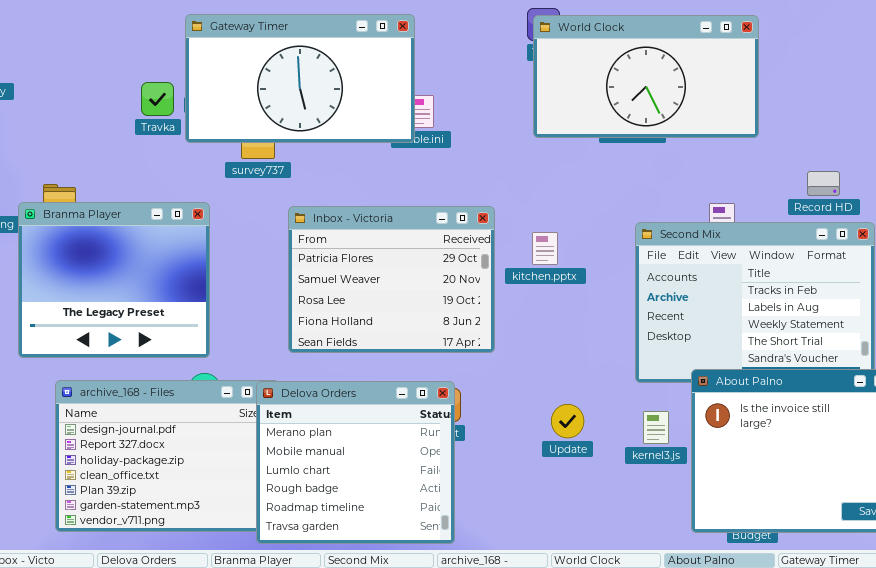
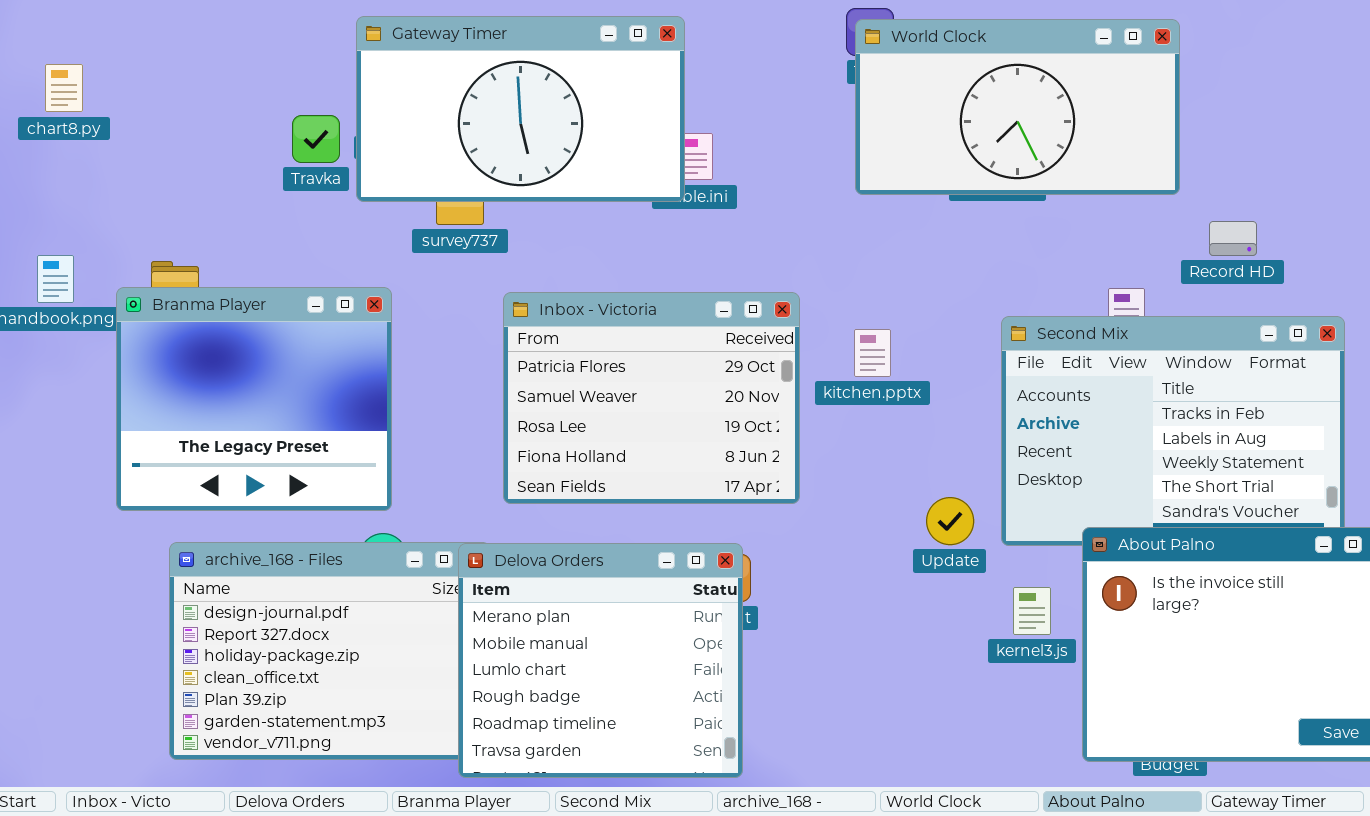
Record HD: [807,171,840,196] -> [1209,221,1257,256], moved
Update: [551,404,584,438] -> [926,497,974,545], moved

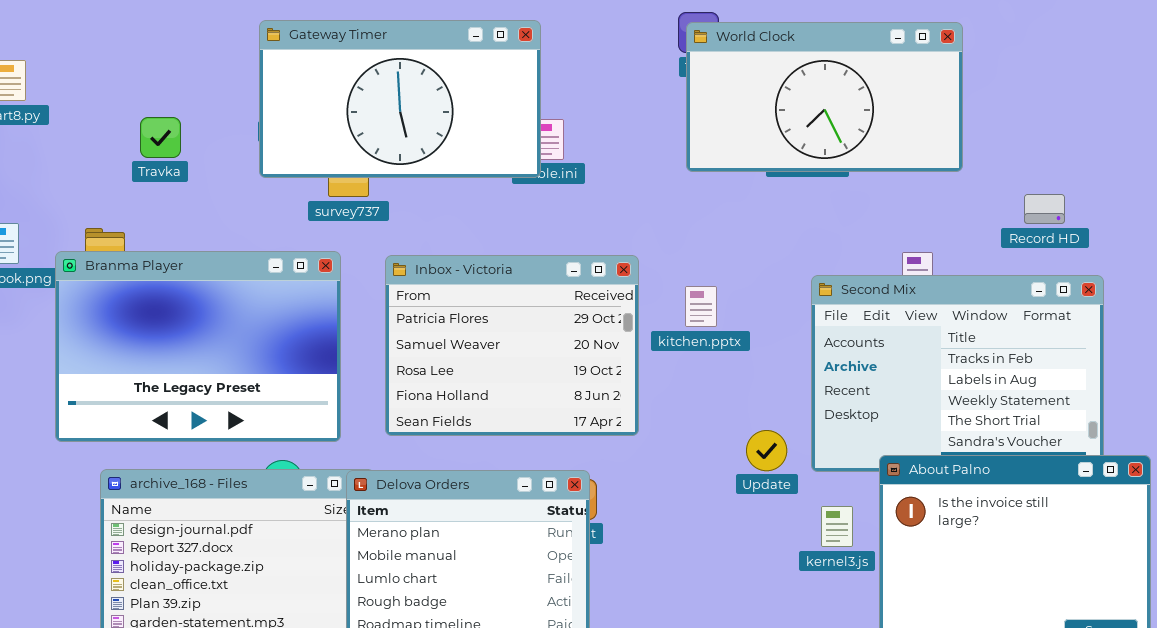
Travka: [292,115,340,163] -> [140,117,181,158], moved
Record HD: [1209,221,1257,256] -> [1024,194,1065,224], moved
Branma Player: [116,287,392,511] -> [55,251,341,442], resized

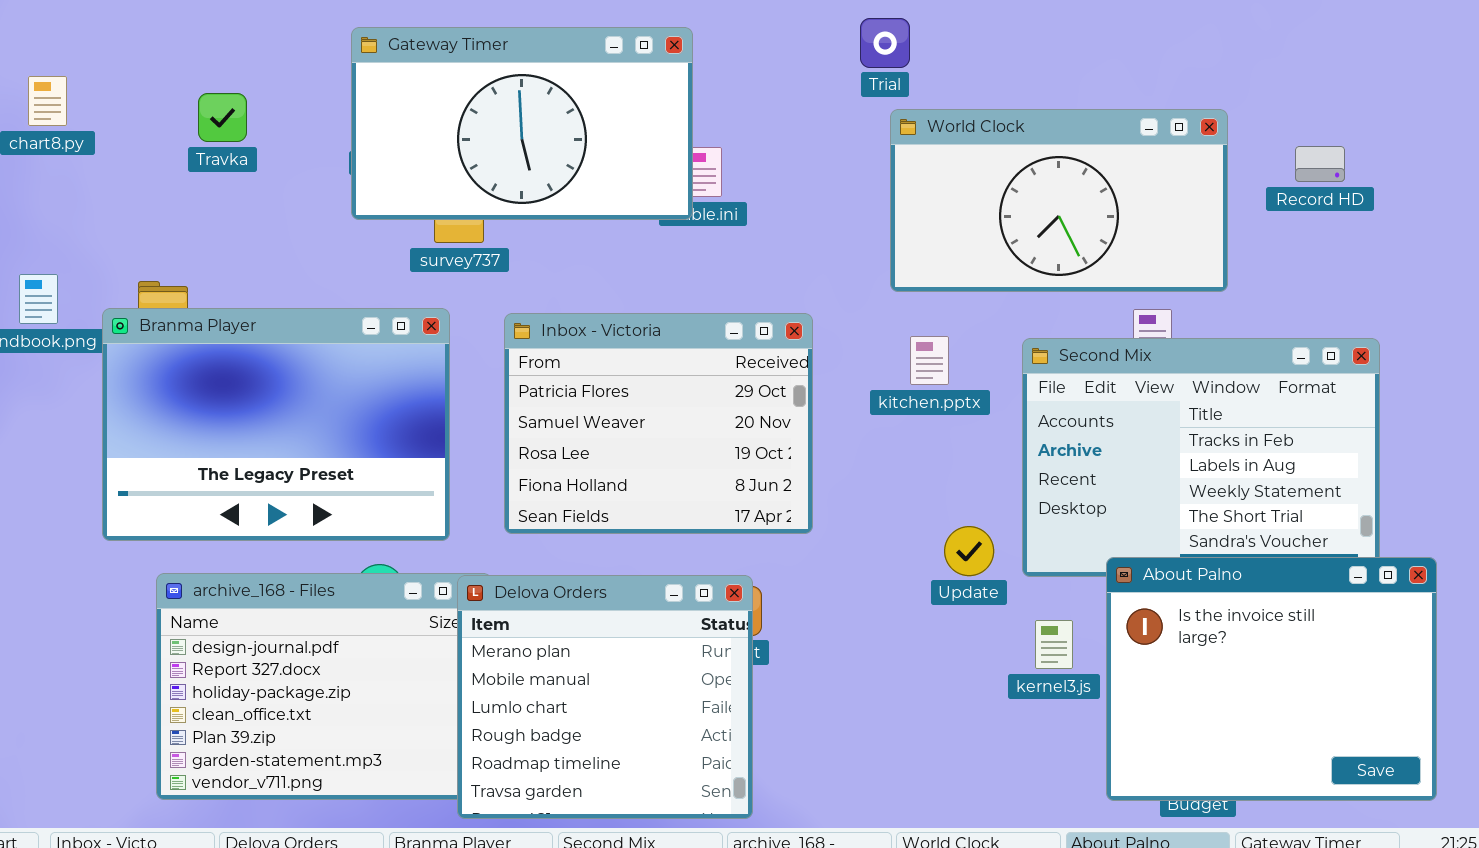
World Clock: [686,22,963,172] -> [890,109,1228,292], moved
Travka: [140,117,181,158] -> [198,93,247,142], moved
Record HD: [1024,194,1065,224] -> [1295,146,1345,182], moved
kitchen.pptx: [685,286,717,327] -> [910,336,949,385], moved

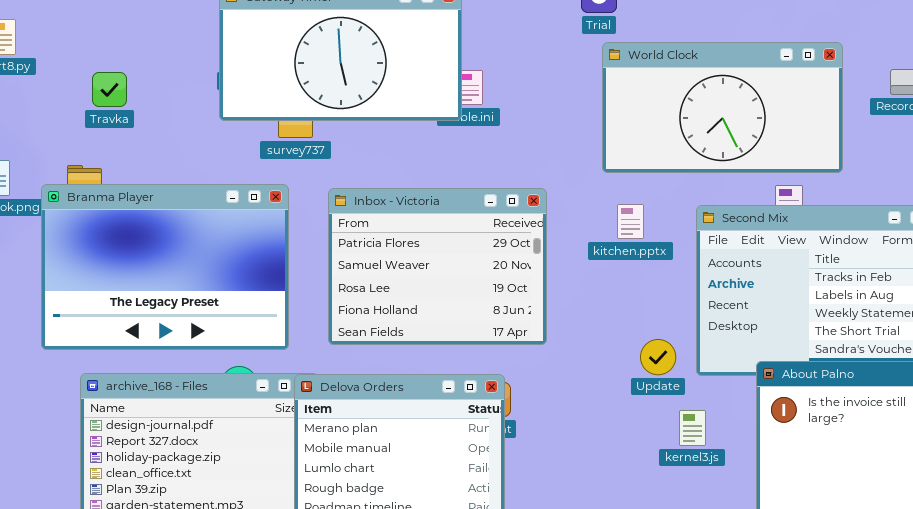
Travka: [198,93,247,142] -> [92,72,127,107], moved
kernel3.js: [1035,620,1073,669] -> [679,410,706,446], moved

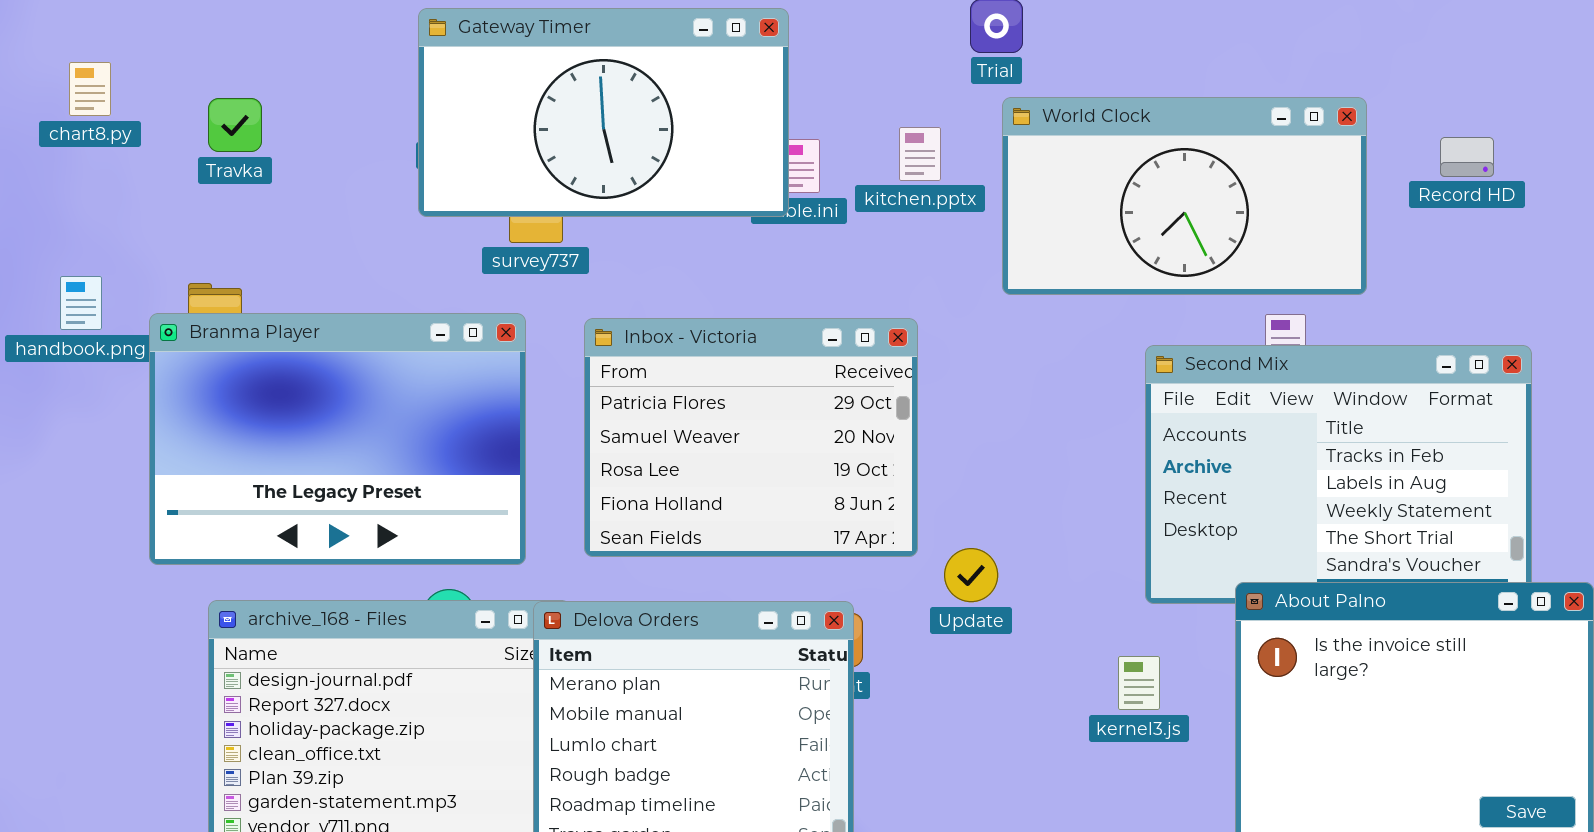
Travka: [92,72,127,107] -> [208,98,262,152], moved
kitchen.pptx: [617,204,644,239] -> [899,127,941,181], moved
Update: [640,339,676,375] -> [944,548,998,602], moved

